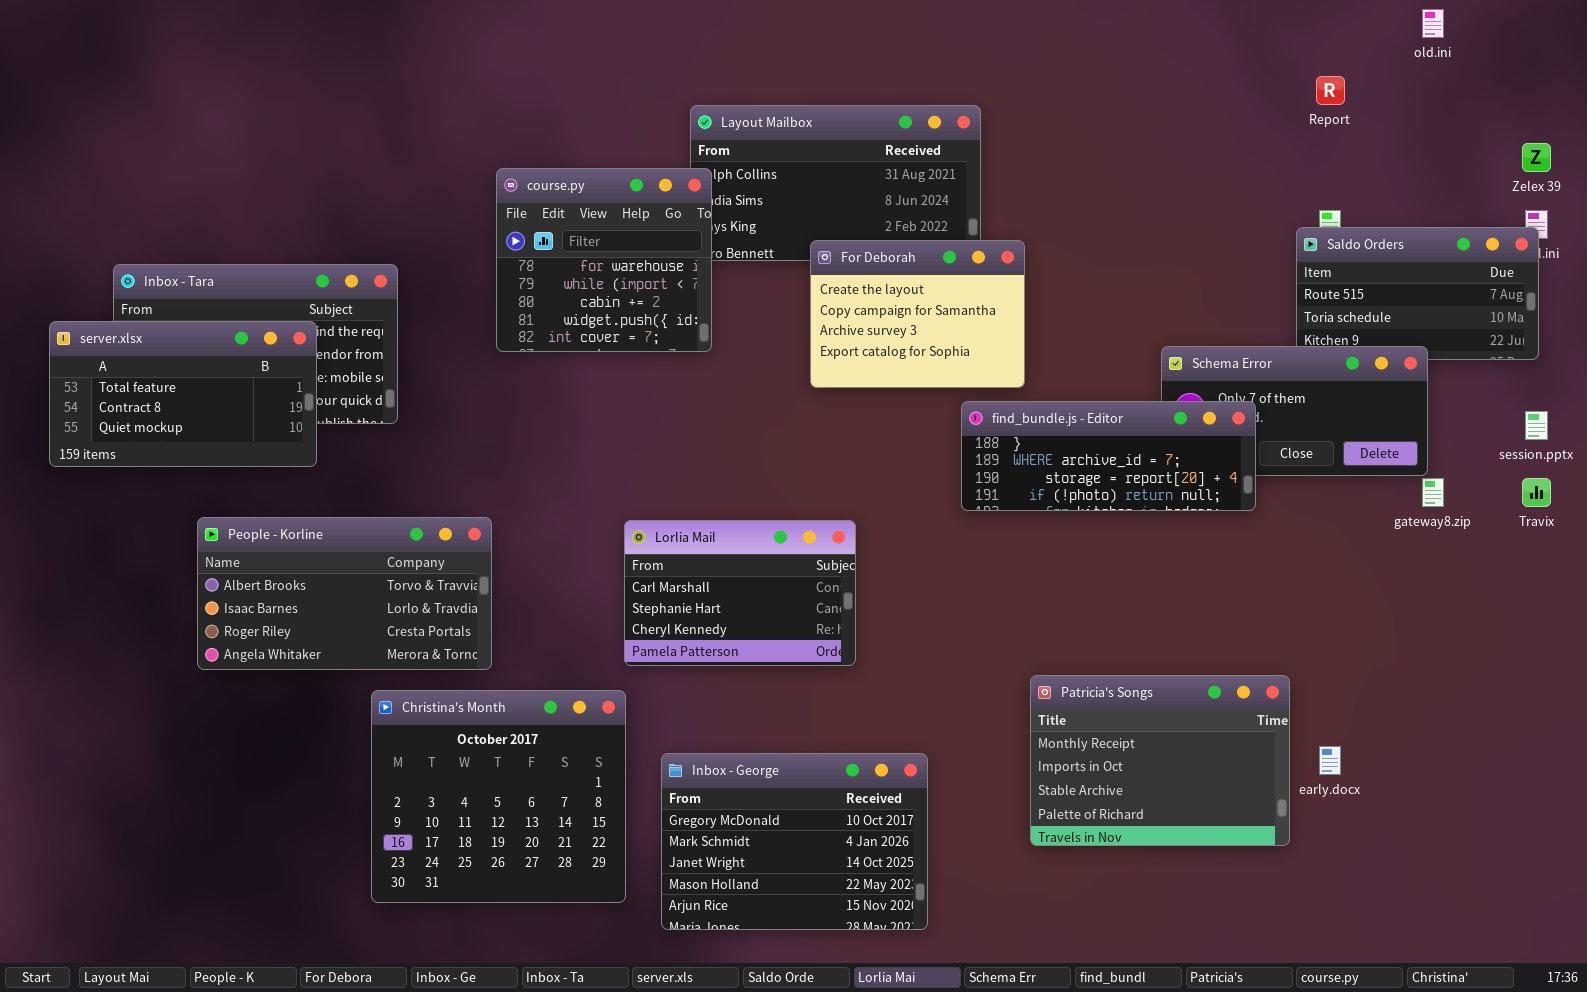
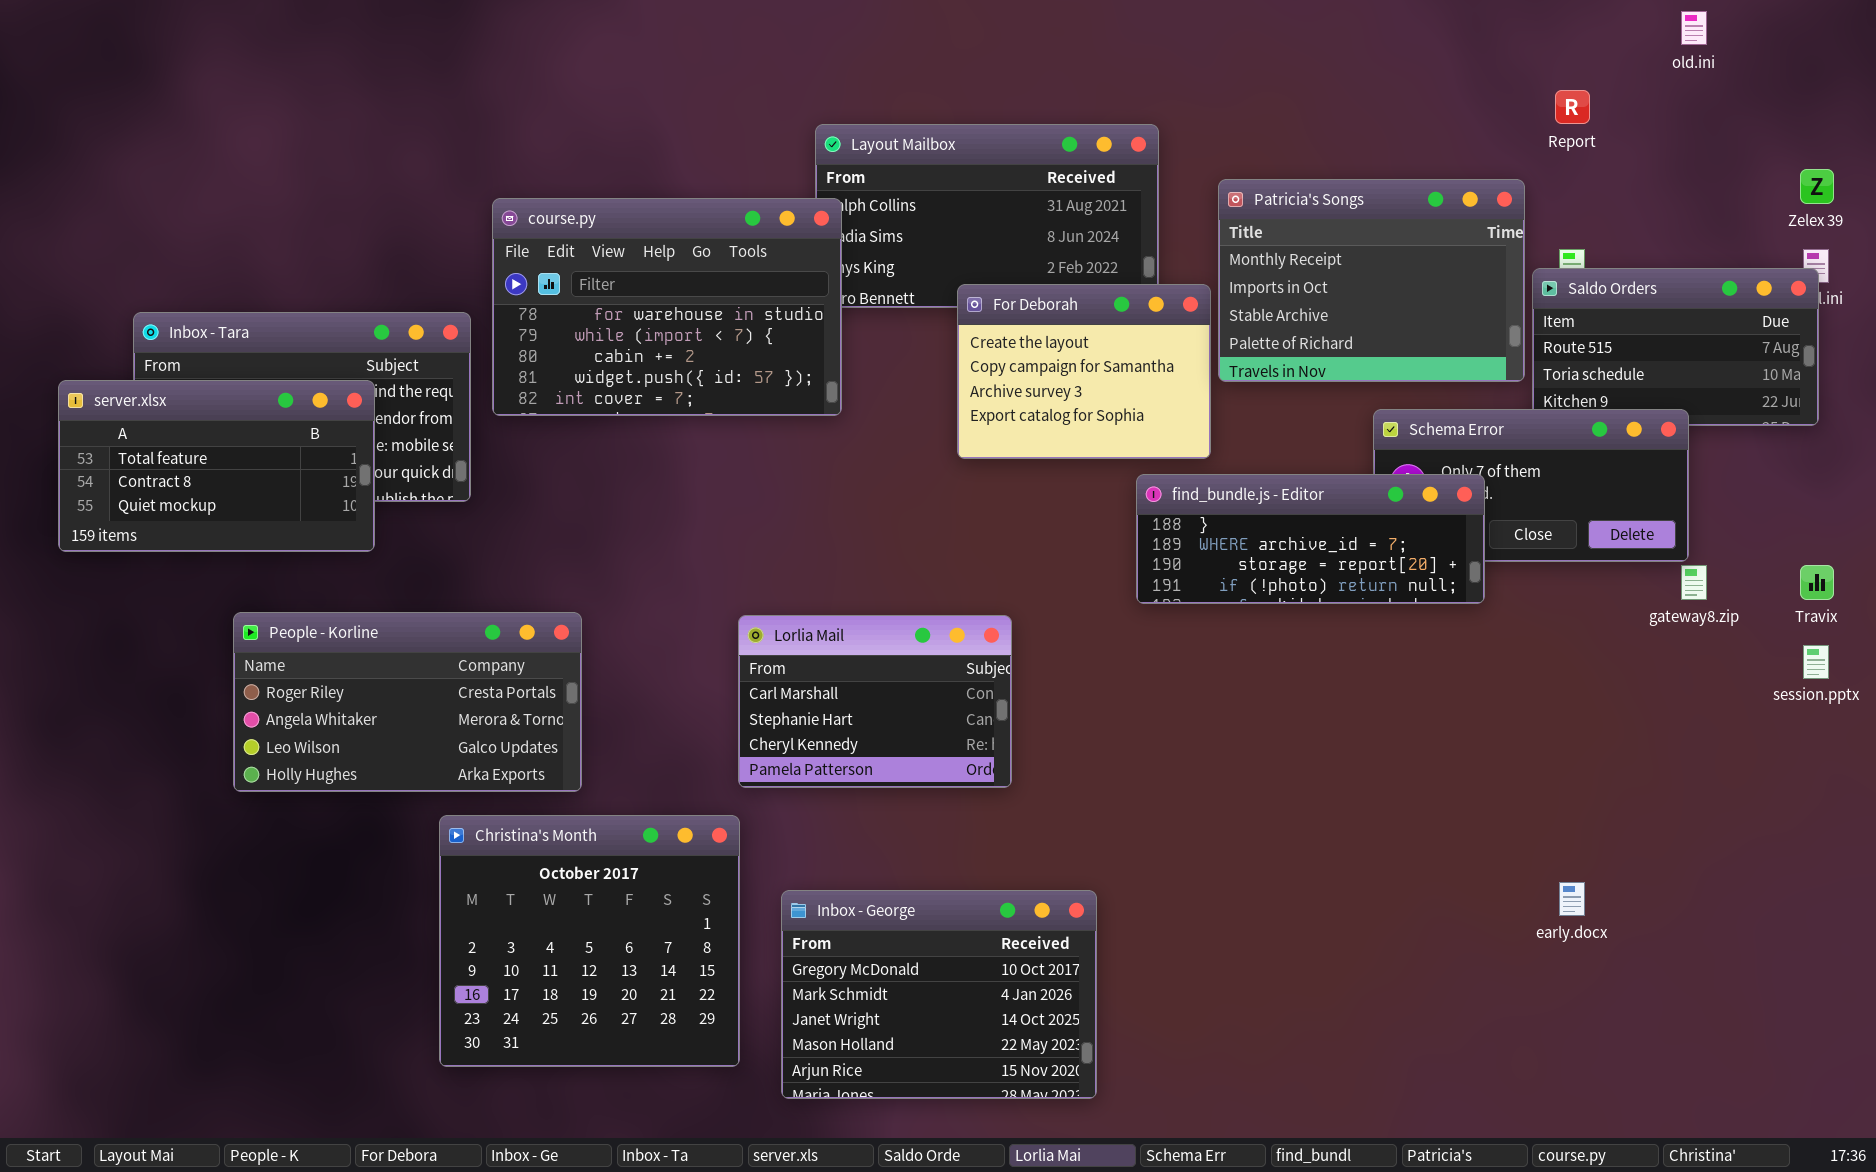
course.py: [496,168,712,352] -> [492,198,842,416], resized
session.pptx: [1525,411,1548,440] -> [1803,645,1829,679], moved
People - Korline: [197,517,492,670] -> [233,612,582,792], scrolled down 2 rows
Patricia's Songs: [1030,675,1290,846] -> [1218,179,1525,382], moved

